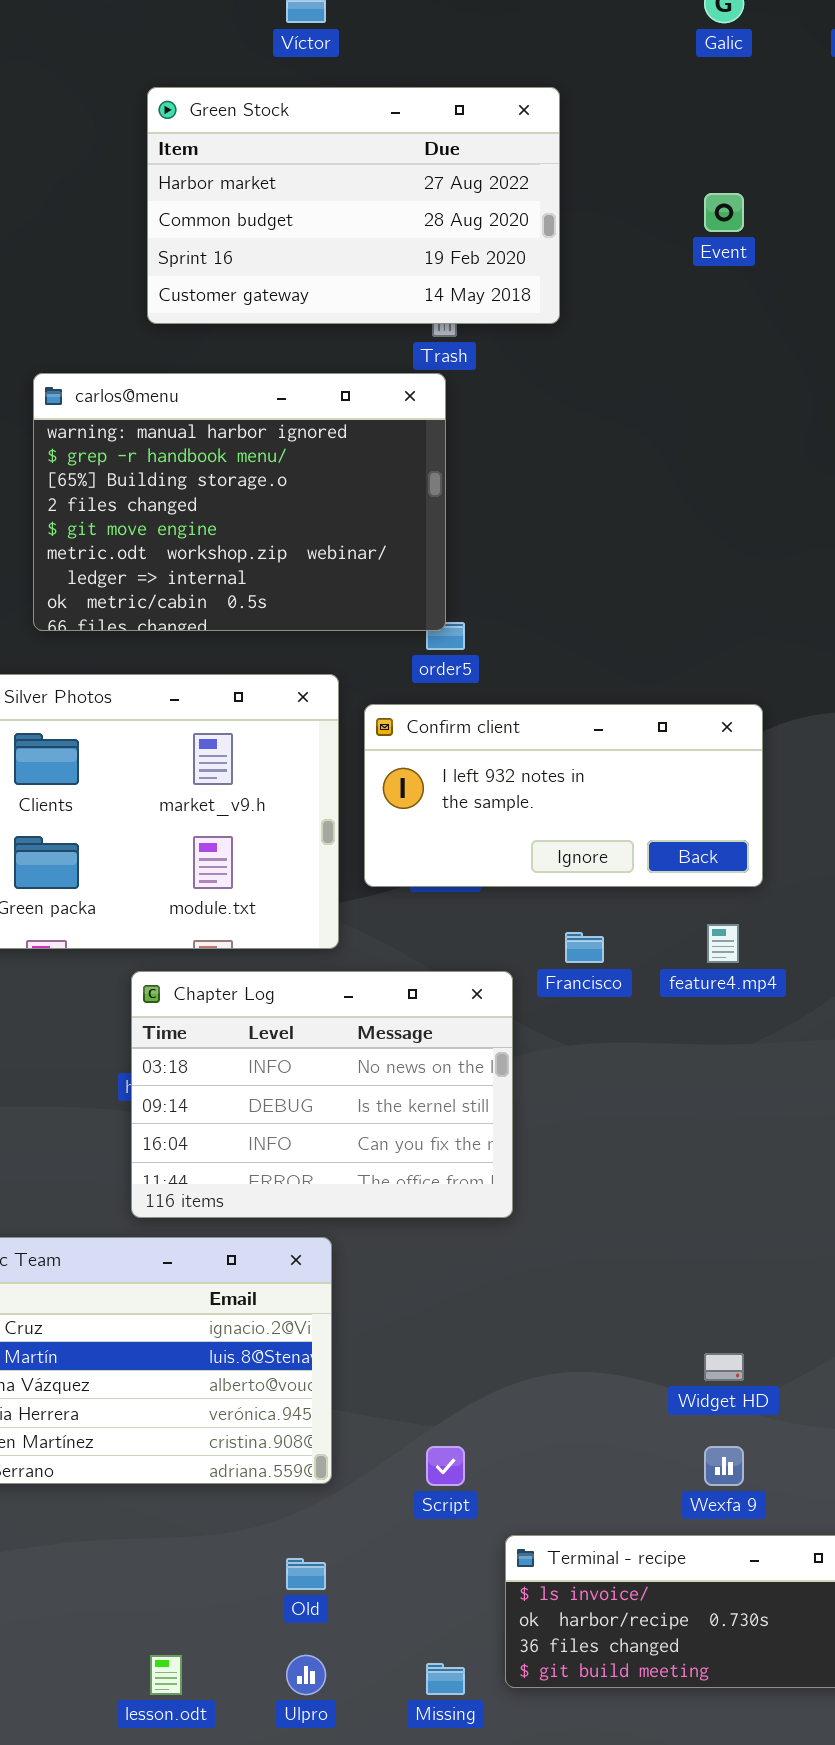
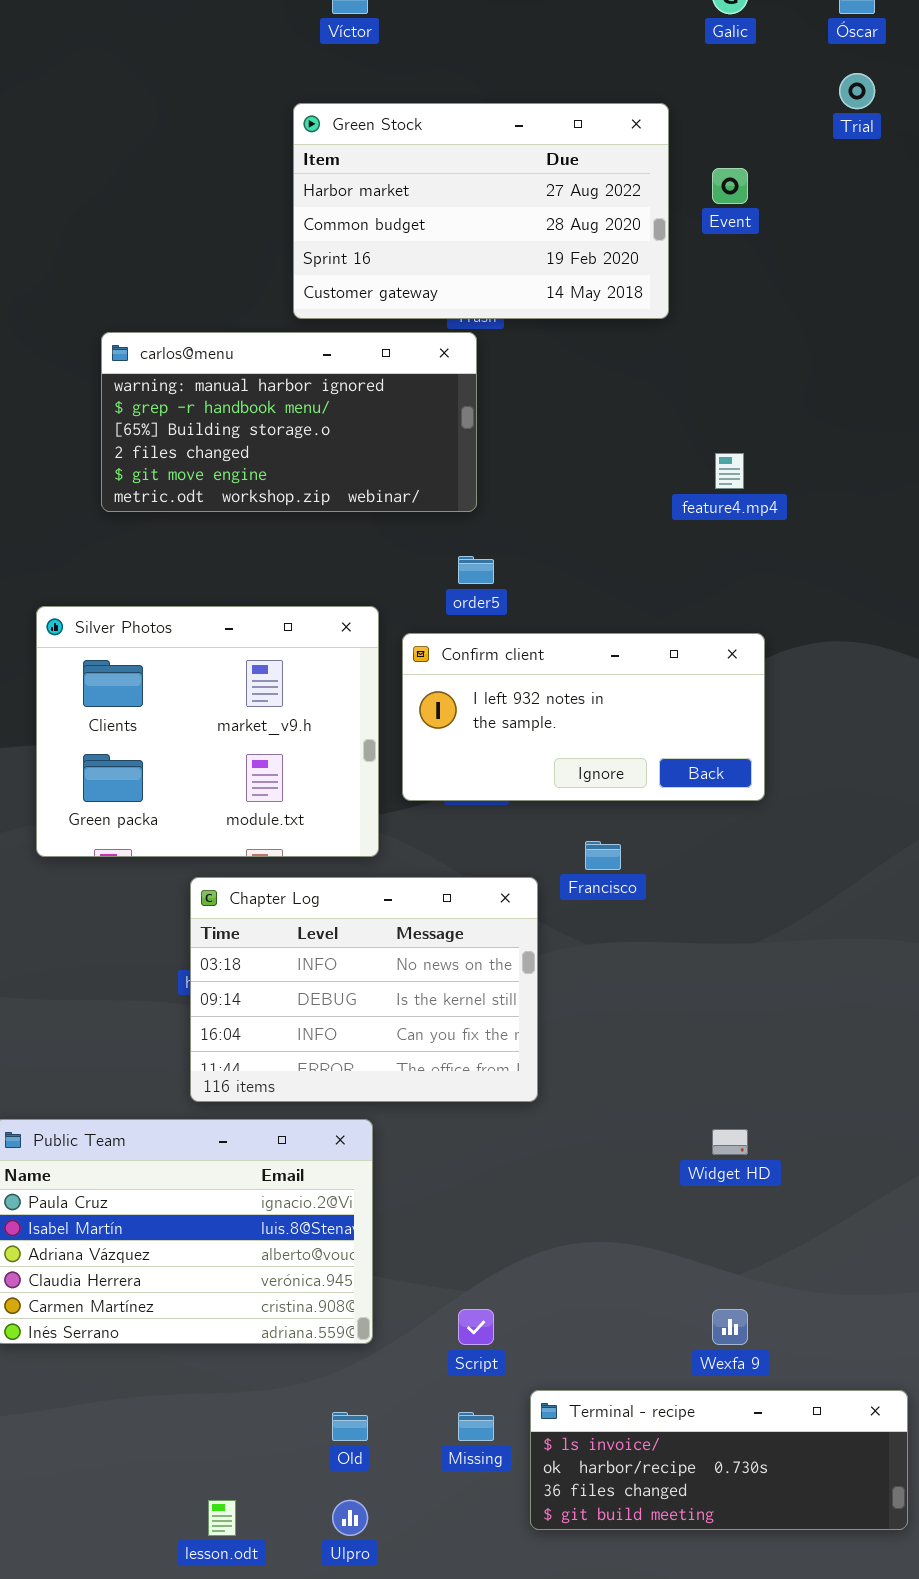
Green Stock: [147,87,560,324] -> [293,103,669,319], moved
carlos@menu: [33,373,446,631] -> [101,332,477,512], resized
feature4.mp4: [707,924,739,963] -> [715,453,744,489], moved
Widget HD: [704,1353,744,1381] -> [712,1129,748,1155], moved
Missing: [426,1663,465,1695] -> [458,1412,494,1441], moved

